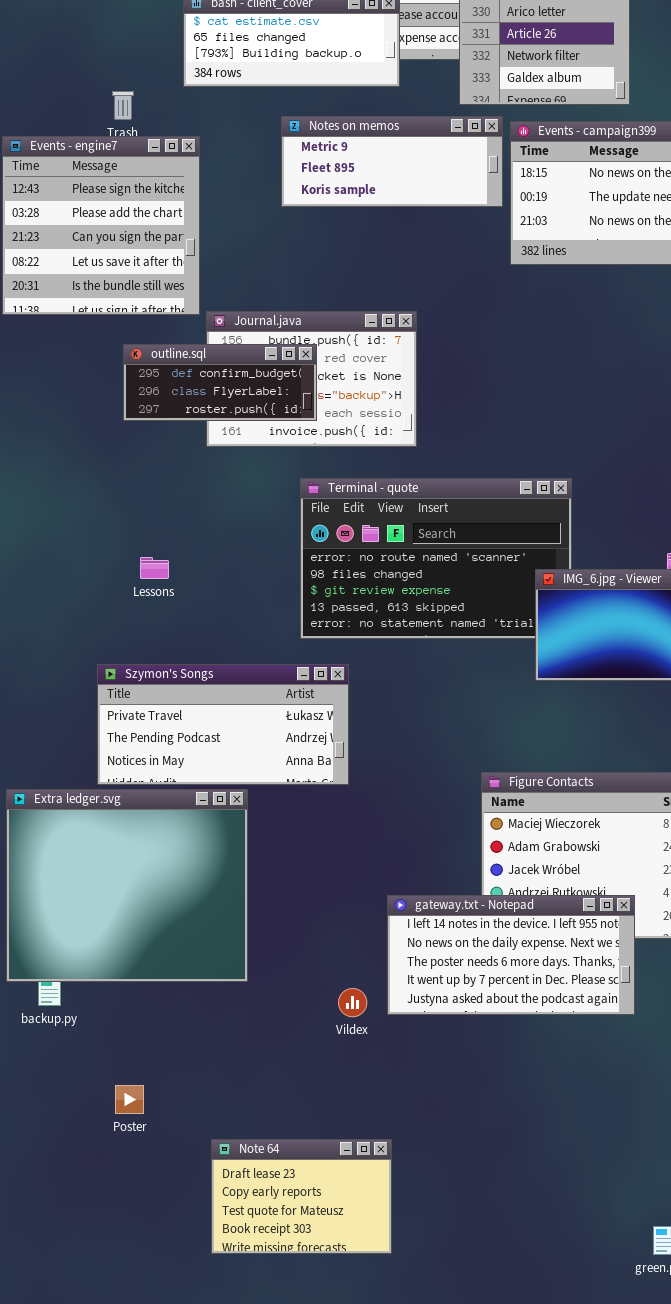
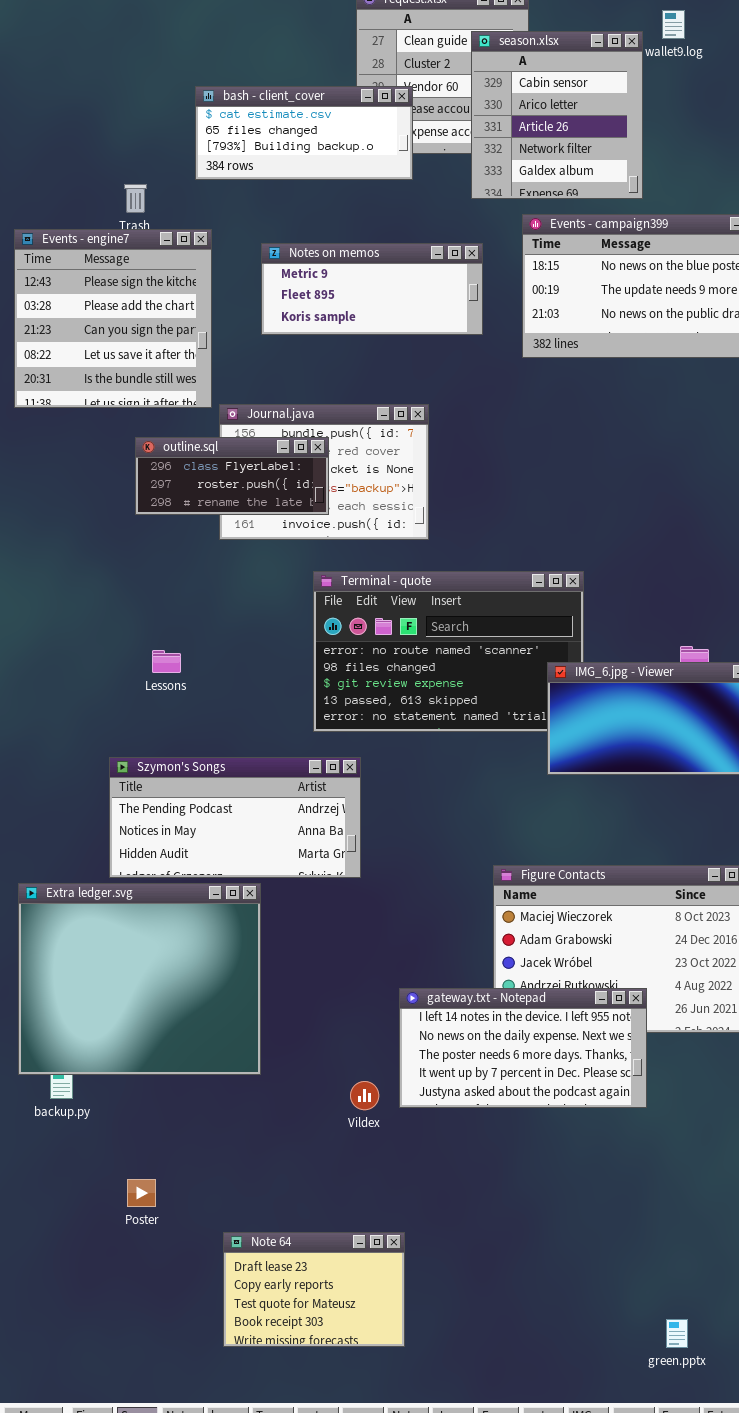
Notes on memos: [281,116,503,207] -> [261,243,483,335], moved
outline.sql: [123,344,317,421] -> [135,437,329,515], scrolled down 1 row
Szymon's Songs: [97,664,349,785] -> [109,757,361,878], scrolled down 1 row

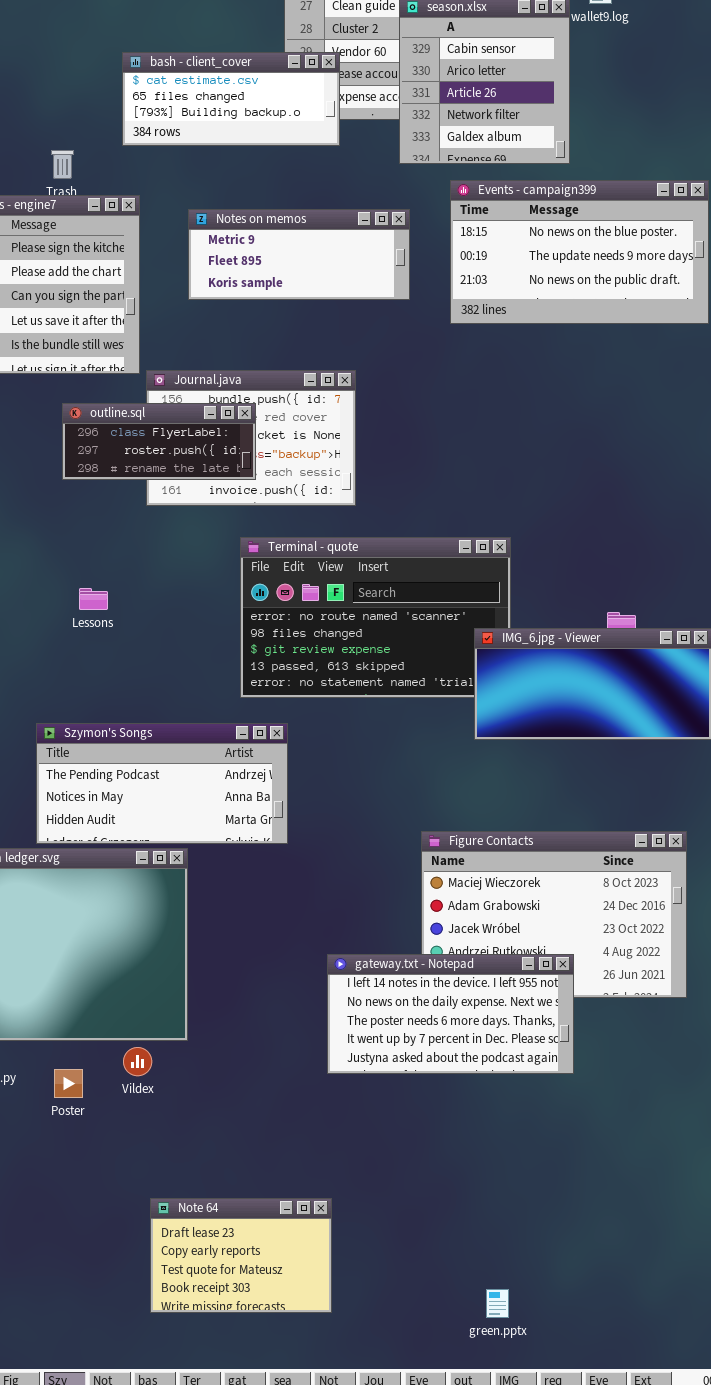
Lessons: [152,650,181,673] -> [79,588,108,610], moved
Vildex: [350,1081,379,1110] -> [123,1047,152,1076], moved
Poster: [127,1179,156,1207] -> [54,1069,83,1098], moved
green.pptx: [666,1319,688,1348] -> [486,1289,509,1318], moved

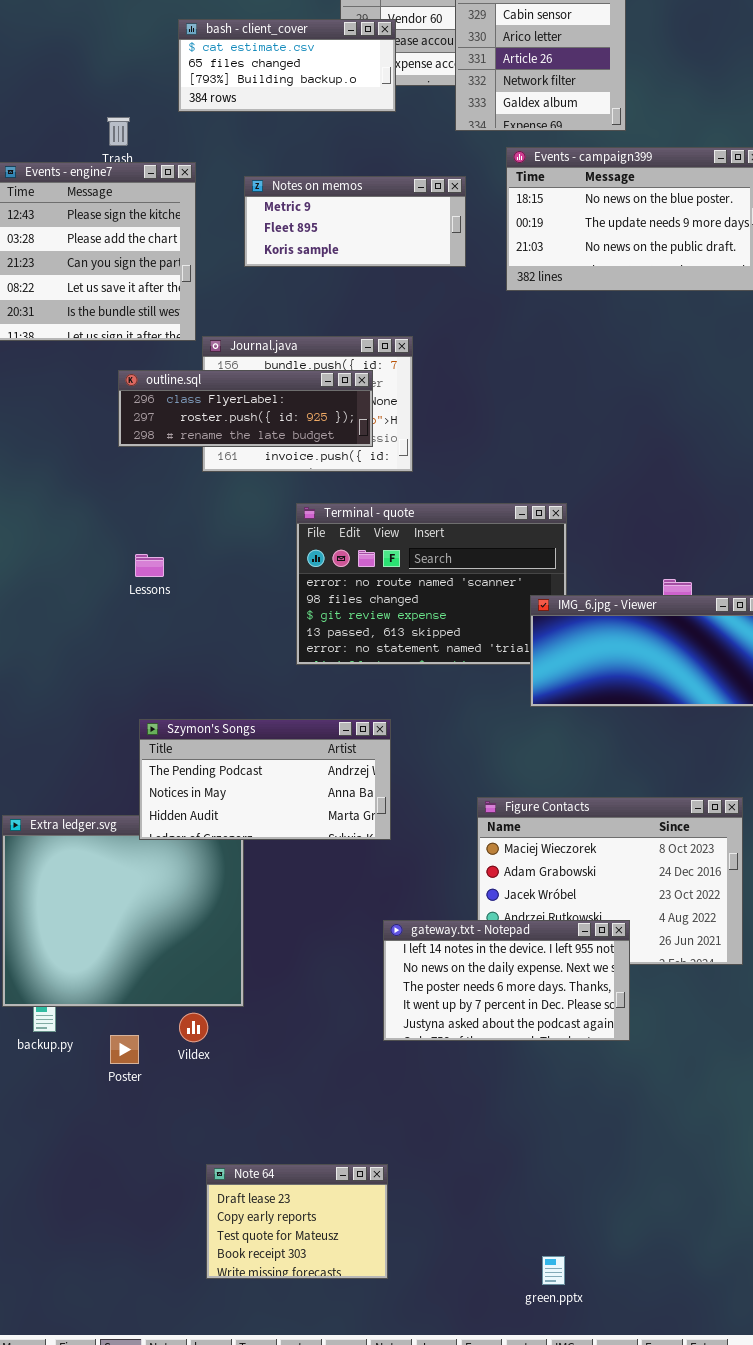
outline.sql: [62,403,256,480] -> [118,370,373,447], resized
Szymon's Songs: [36,723,288,844] -> [139,719,391,840], moved

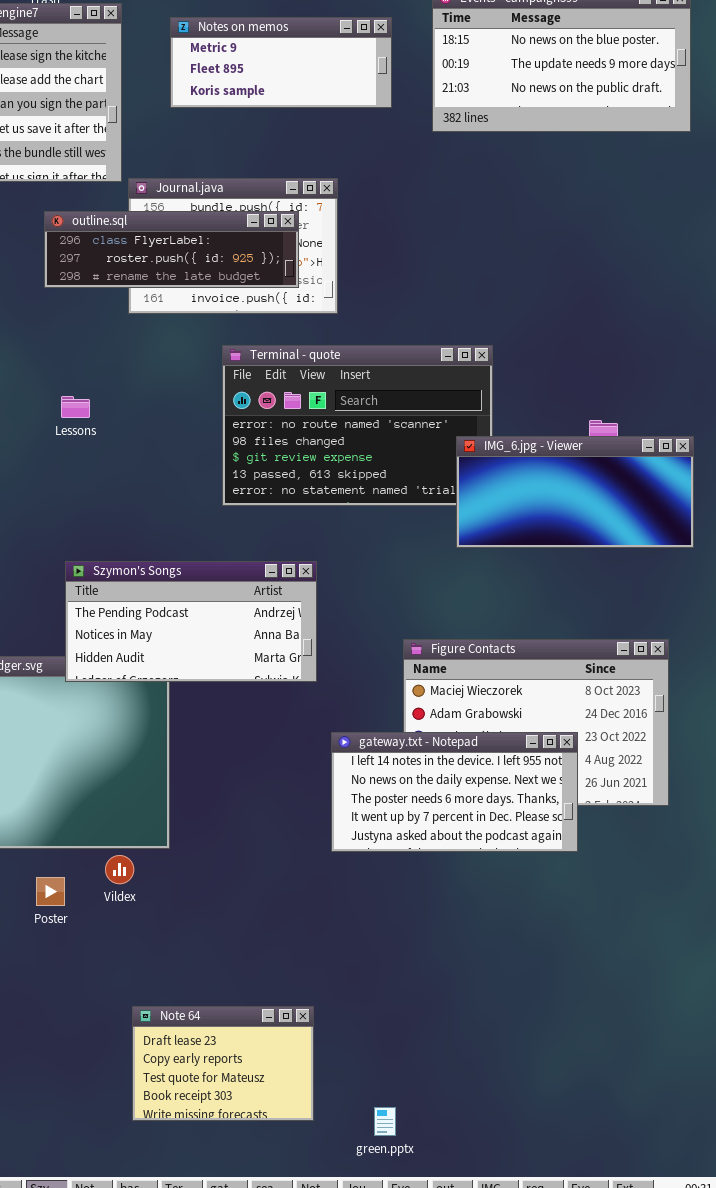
gateway.txt - Notepad: [383,920,630,1041] -> [331,732,578,852], moved
green.pptx: [542,1256,565,1285] -> [374,1107,396,1136], moved

